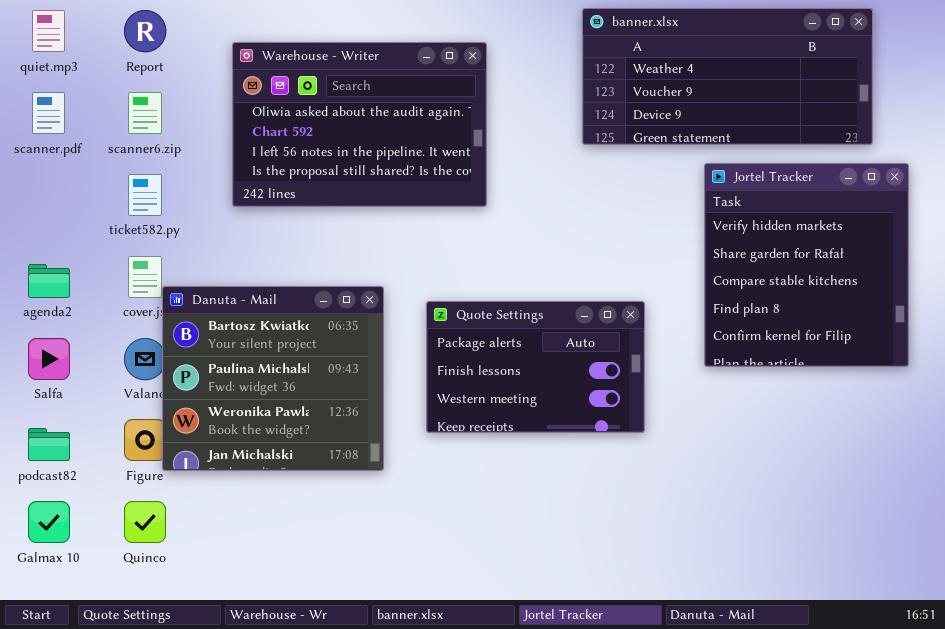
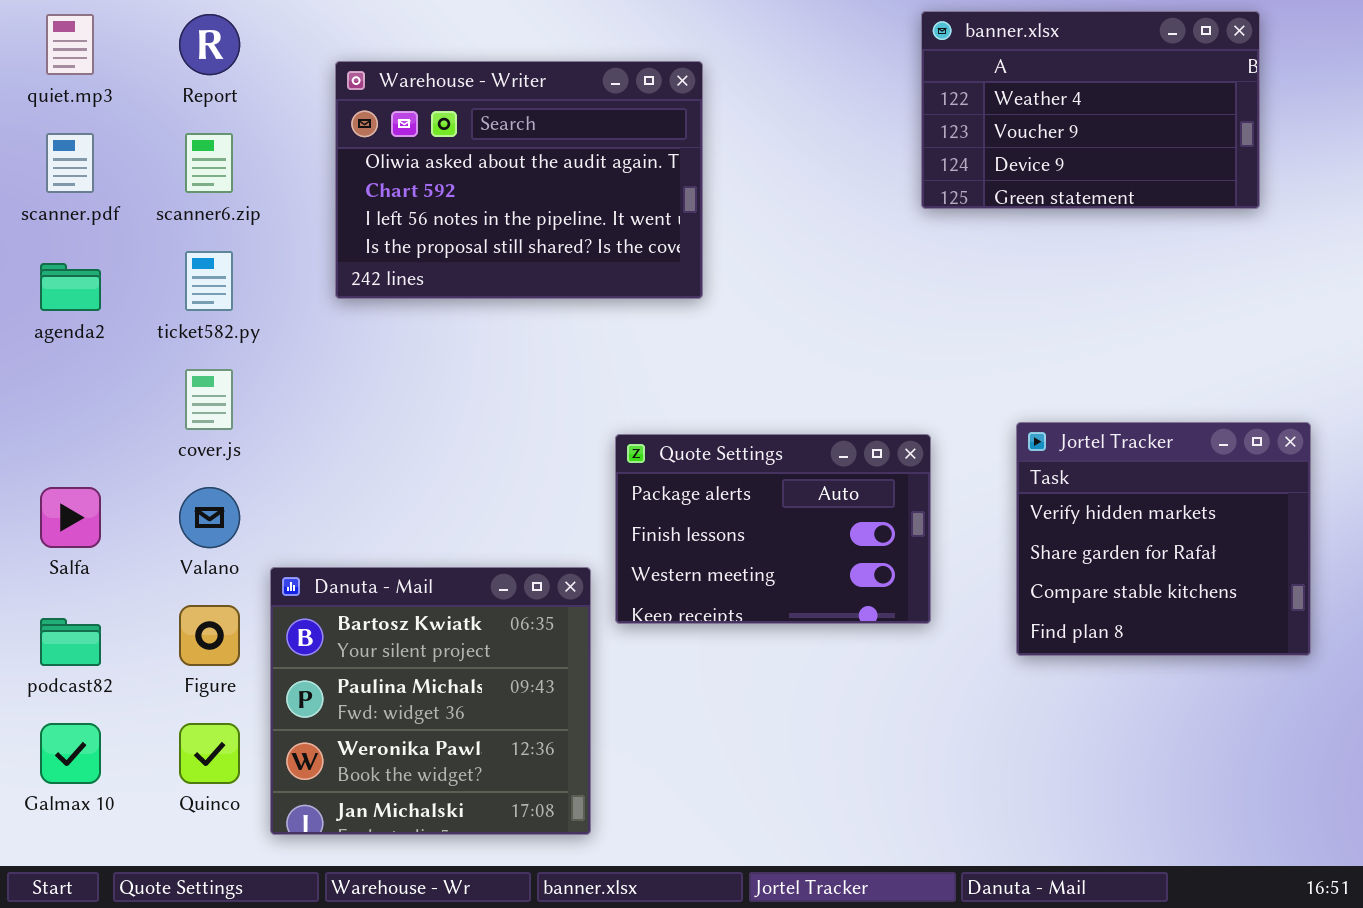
banner.xlsx: [582,8,873,145] -> [921,11,1260,209], resized
Jortel Tracker: [704,163,909,367] -> [1016,422,1311,656], moved, resized
agenda2: [28,264,70,298] -> [40,263,101,311], moved
Danuta - Mail: [162,286,384,471] -> [270,567,591,835], moved

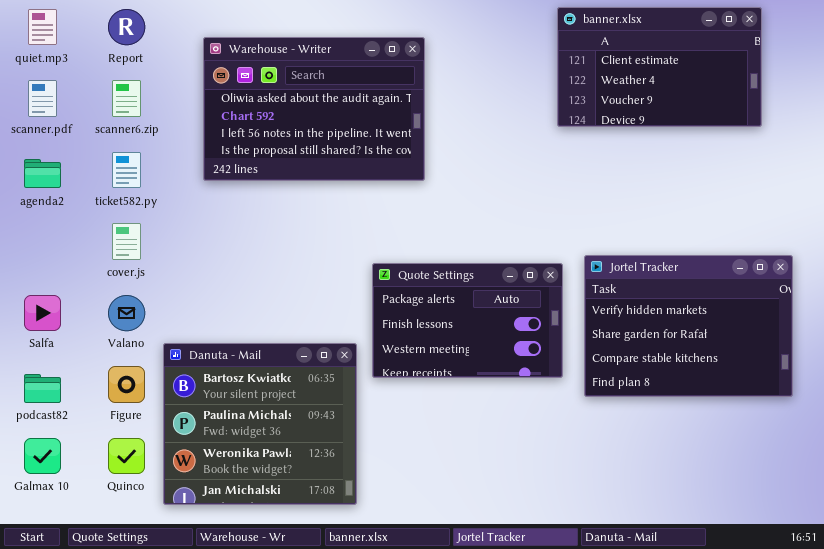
banner.xlsx: [921,11,1260,209] -> [557,7,762,127], scrolled up 1 row
Jortel Tracker: [1016,422,1311,656] -> [584,255,793,397], resized

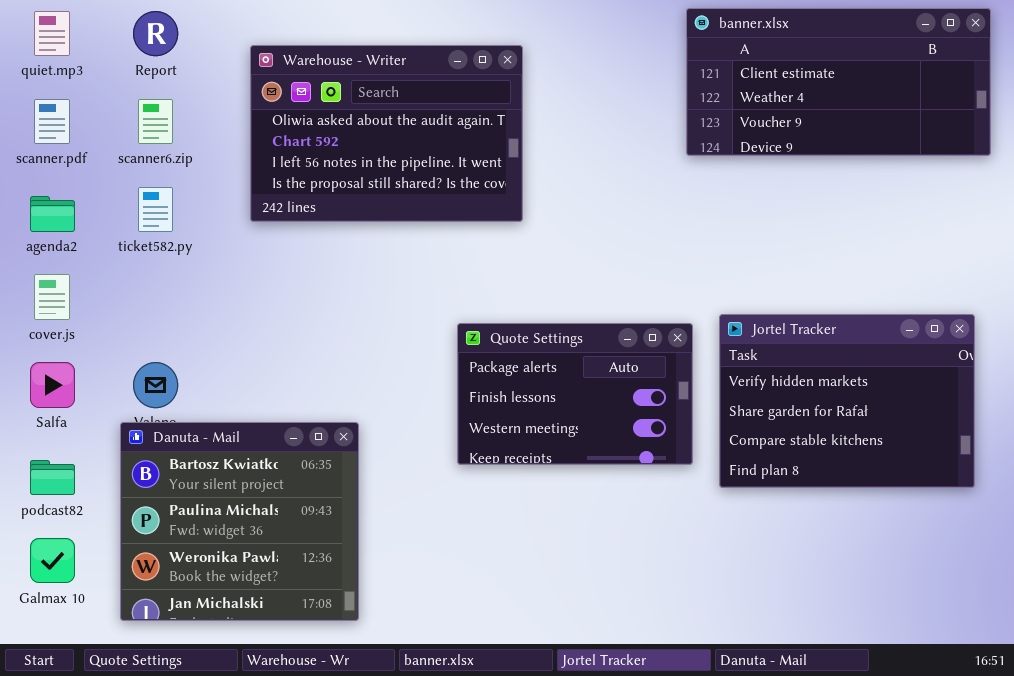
banner.xlsx: [557,7,762,127] -> [686,8,991,156], resized
cover.js: [112,223,141,260] -> [34,274,70,320], moved
Danuta - Mail: [163,343,357,505] -> [120,422,359,621], moved

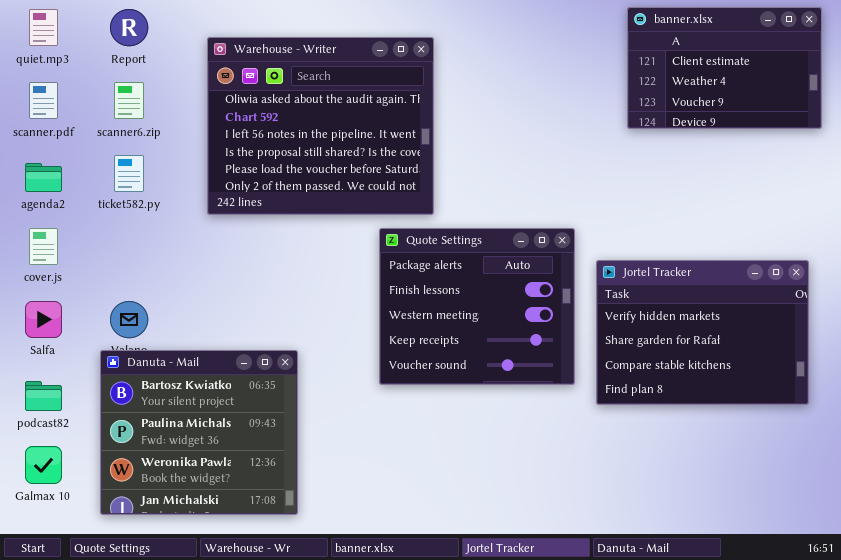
banner.xlsx: [686,8,991,156] -> [627,7,822,129], resized
Warehouse - Writer: [250,45,523,222] -> [207,37,434,215], resized
Quote Settings: [457,323,693,465] -> [379,228,575,385], resized

